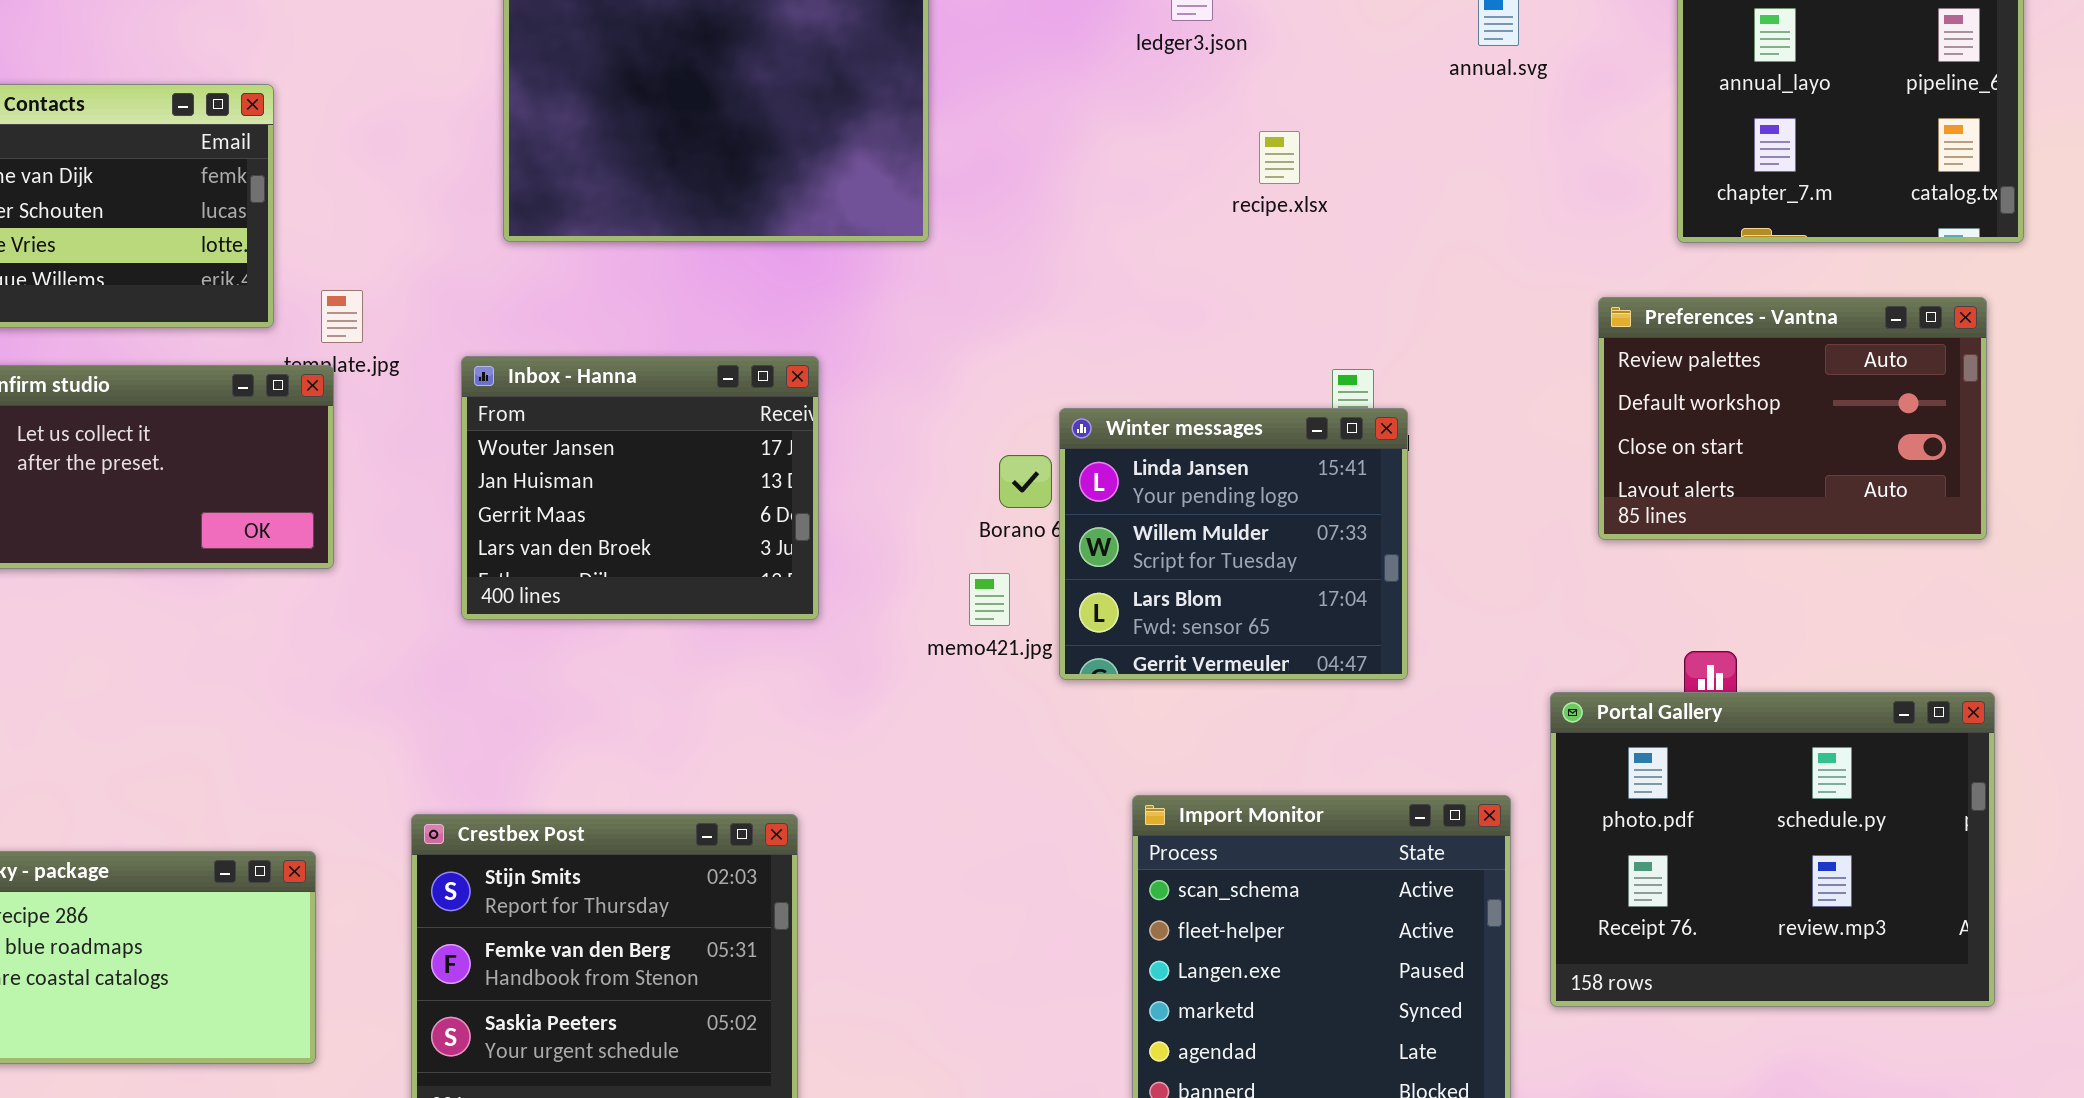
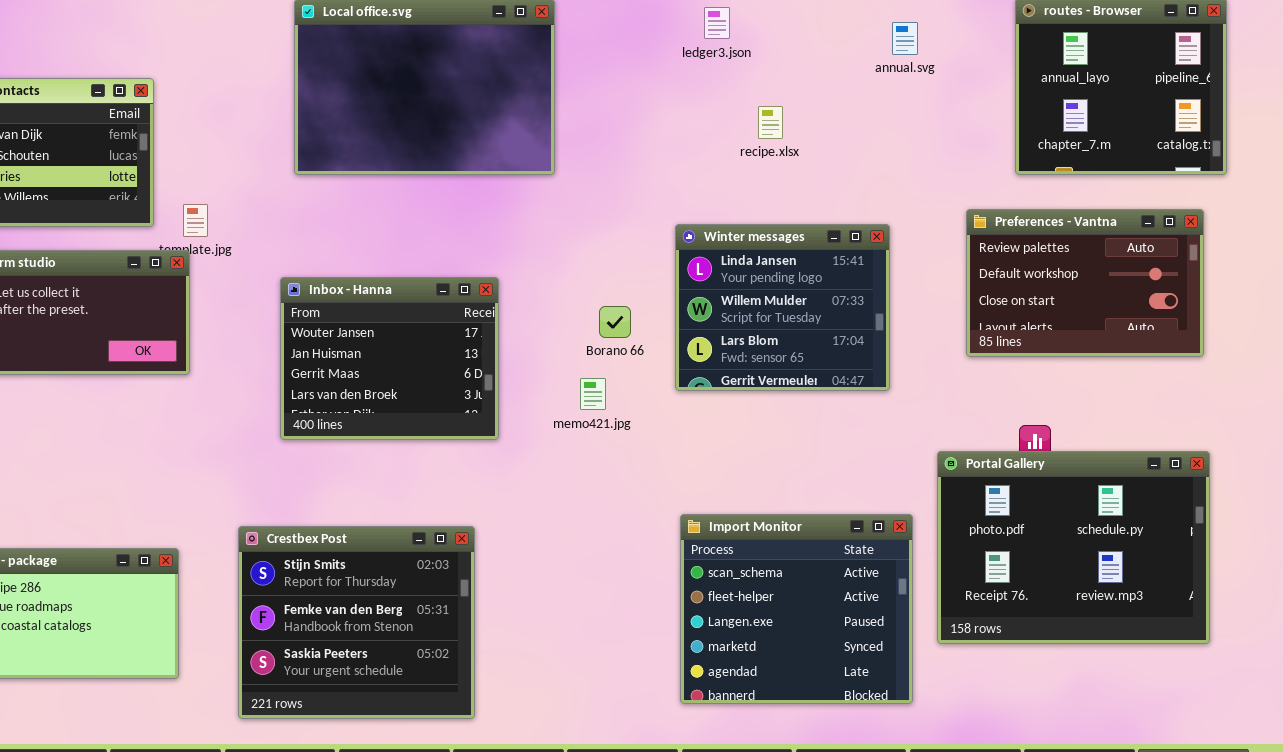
Inbox - Hanna: [461,356,819,620] -> [280,277,499,440], moved
Winter messages: [1059,408,1408,680] -> [675,224,890,391], moved

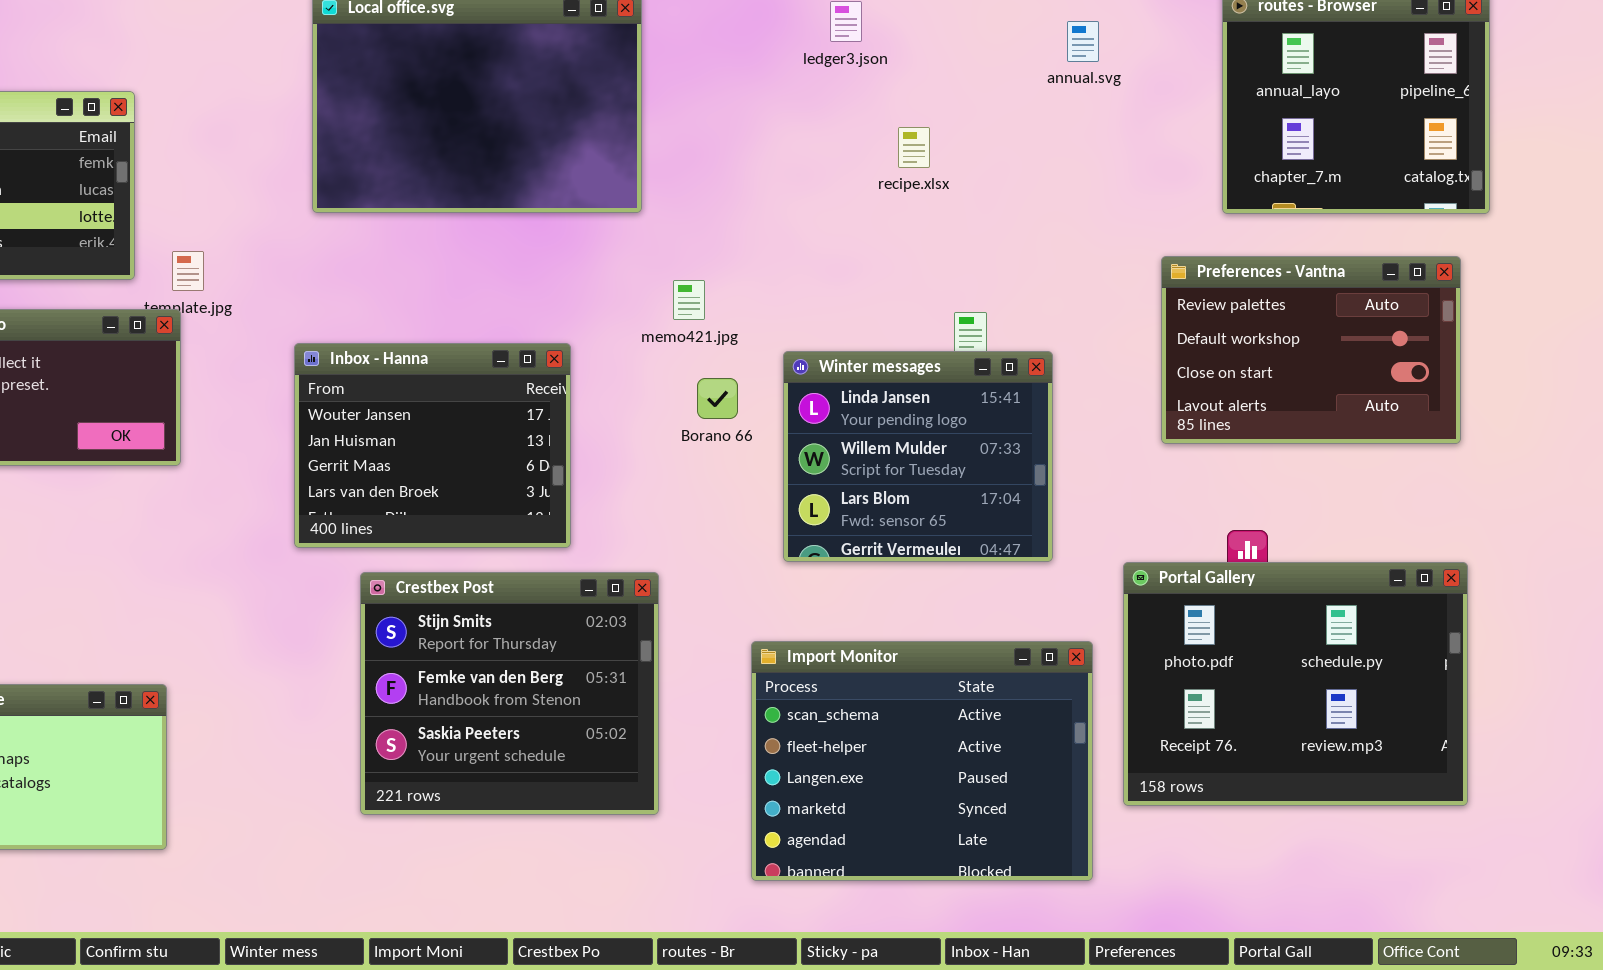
Winter messages: [675,224,890,391] -> [783,351,1053,562], moved
memo421.jpg: [580,378,606,410] -> [673,280,705,320], moved
Import Monitor: [680,514,913,704] -> [751,641,1093,881], resized
Crestbex Post: [238,526,475,719] -> [360,572,659,815], moved

